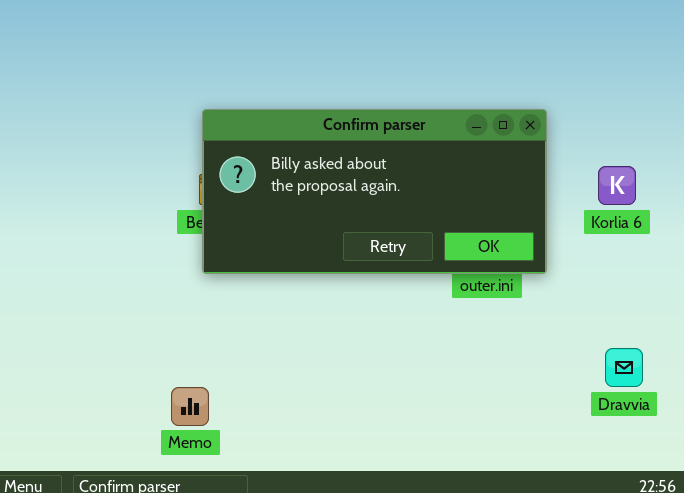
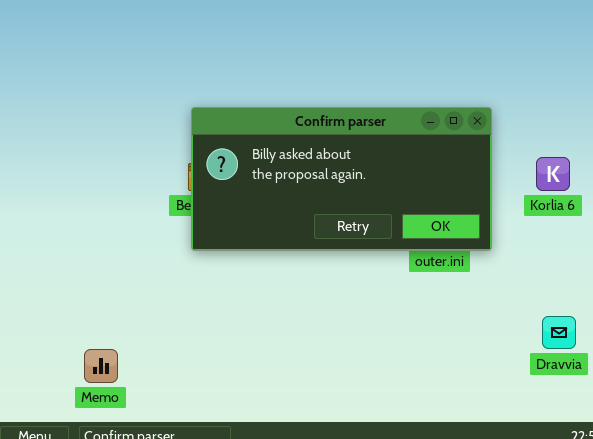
Memo: [171,387,209,426] -> [84,349,118,383], moved

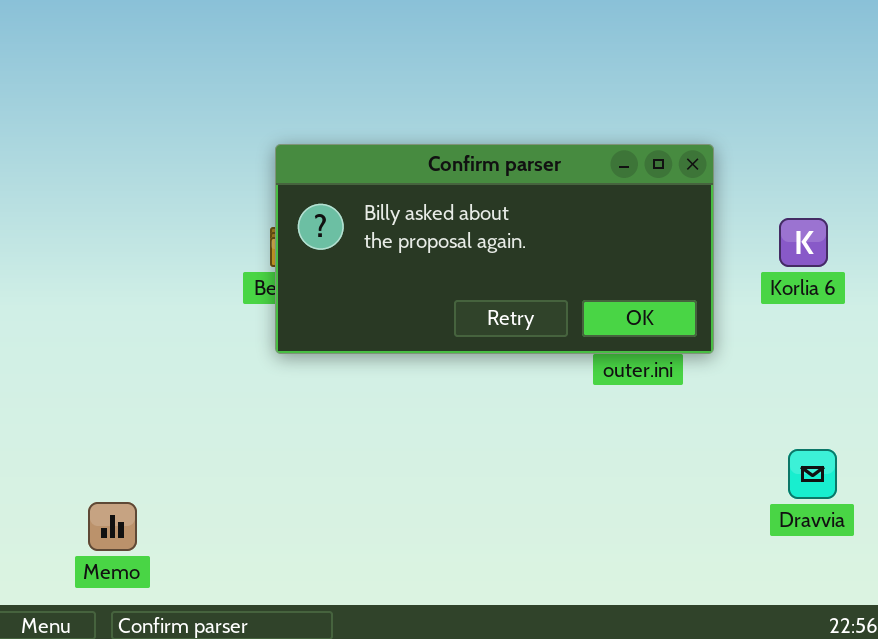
Memo: [84,349,118,383] -> [88,502,137,551], moved

